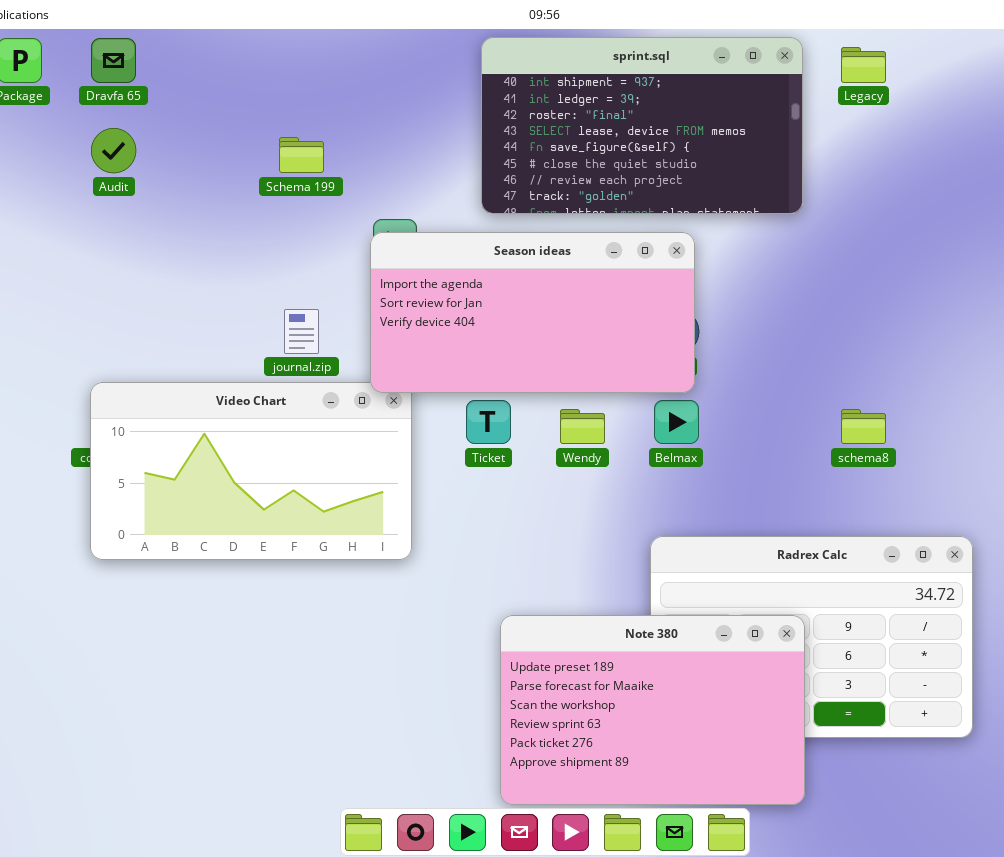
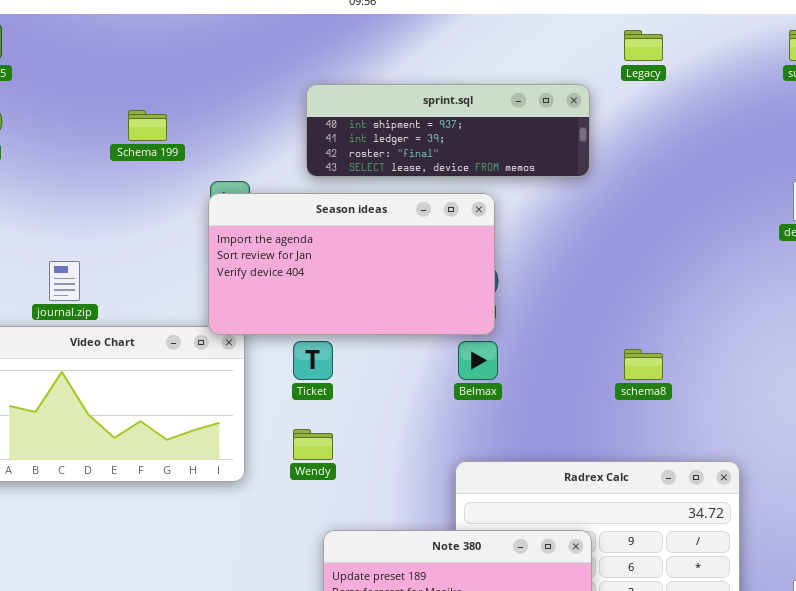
sprint.sql: [481,37,803,214] -> [306,84,590,177], resized
journal.zip: [284,309,319,354] -> [49,261,80,301], moved
Wendy: [560,409,605,444] -> [293,429,333,460], moved

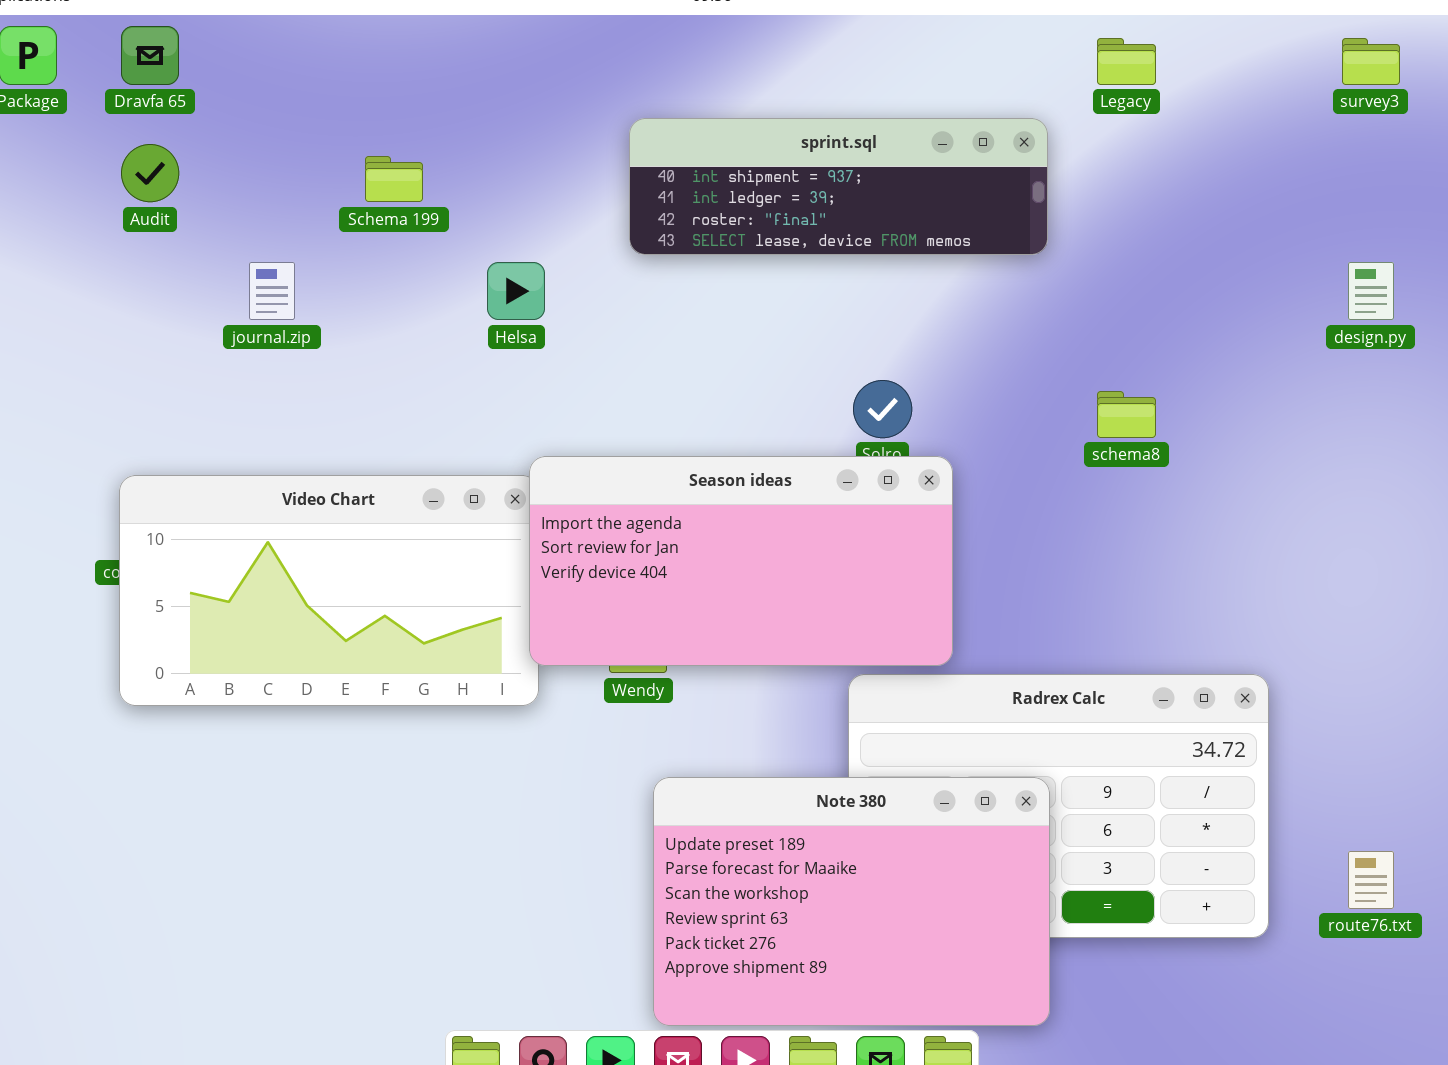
Season ideas: [208,193,495,335] -> [529,456,953,666], moved
journal.zip: [49,261,80,301] -> [249,262,295,320], moved
schema8: [624,349,663,380] -> [1097,391,1156,438], moved

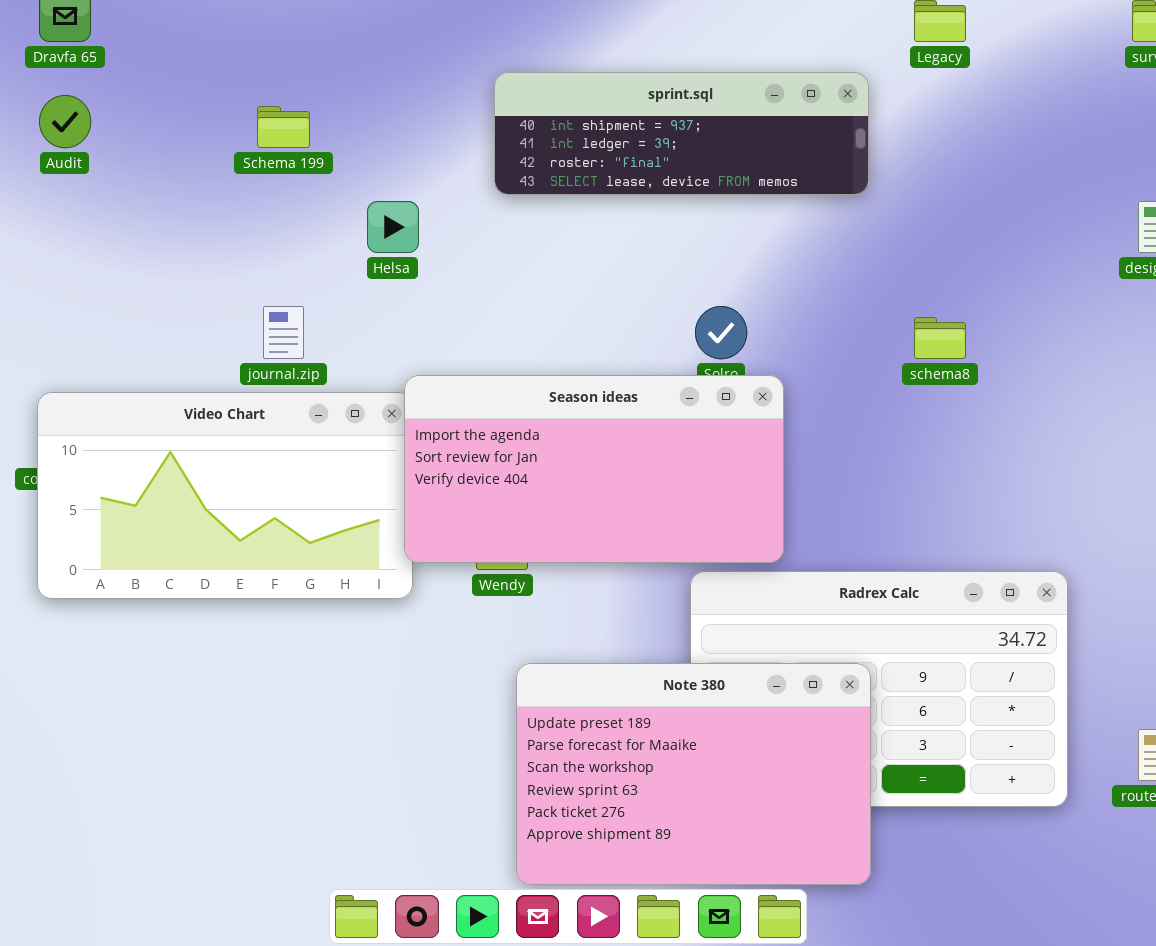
journal.zip: [249,262,295,320] -> [263,306,304,359], moved

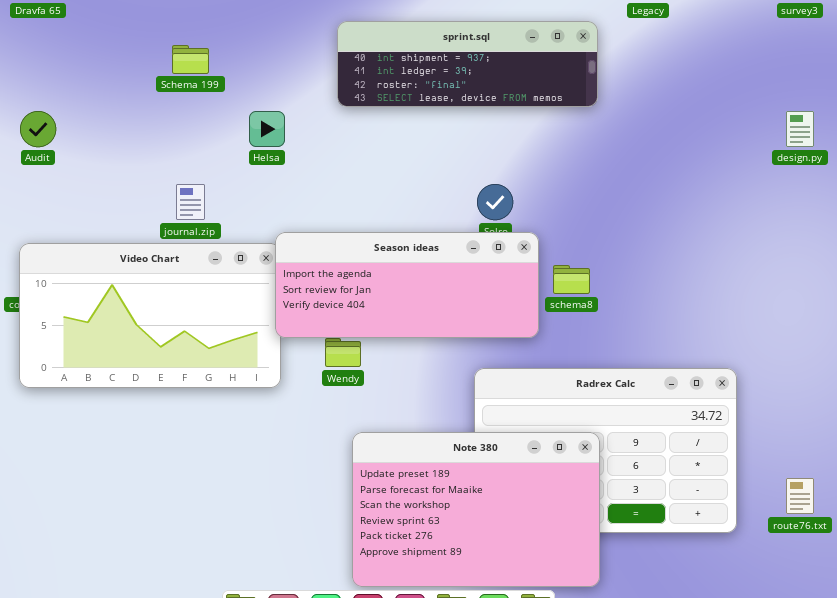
Audit: [39,95,91,148] -> [20,111,56,147], moved
schema8: [914,317,966,359] -> [553,265,590,294], moved
Season ideas: [404,375,784,563] -> [275,232,539,338], resized

